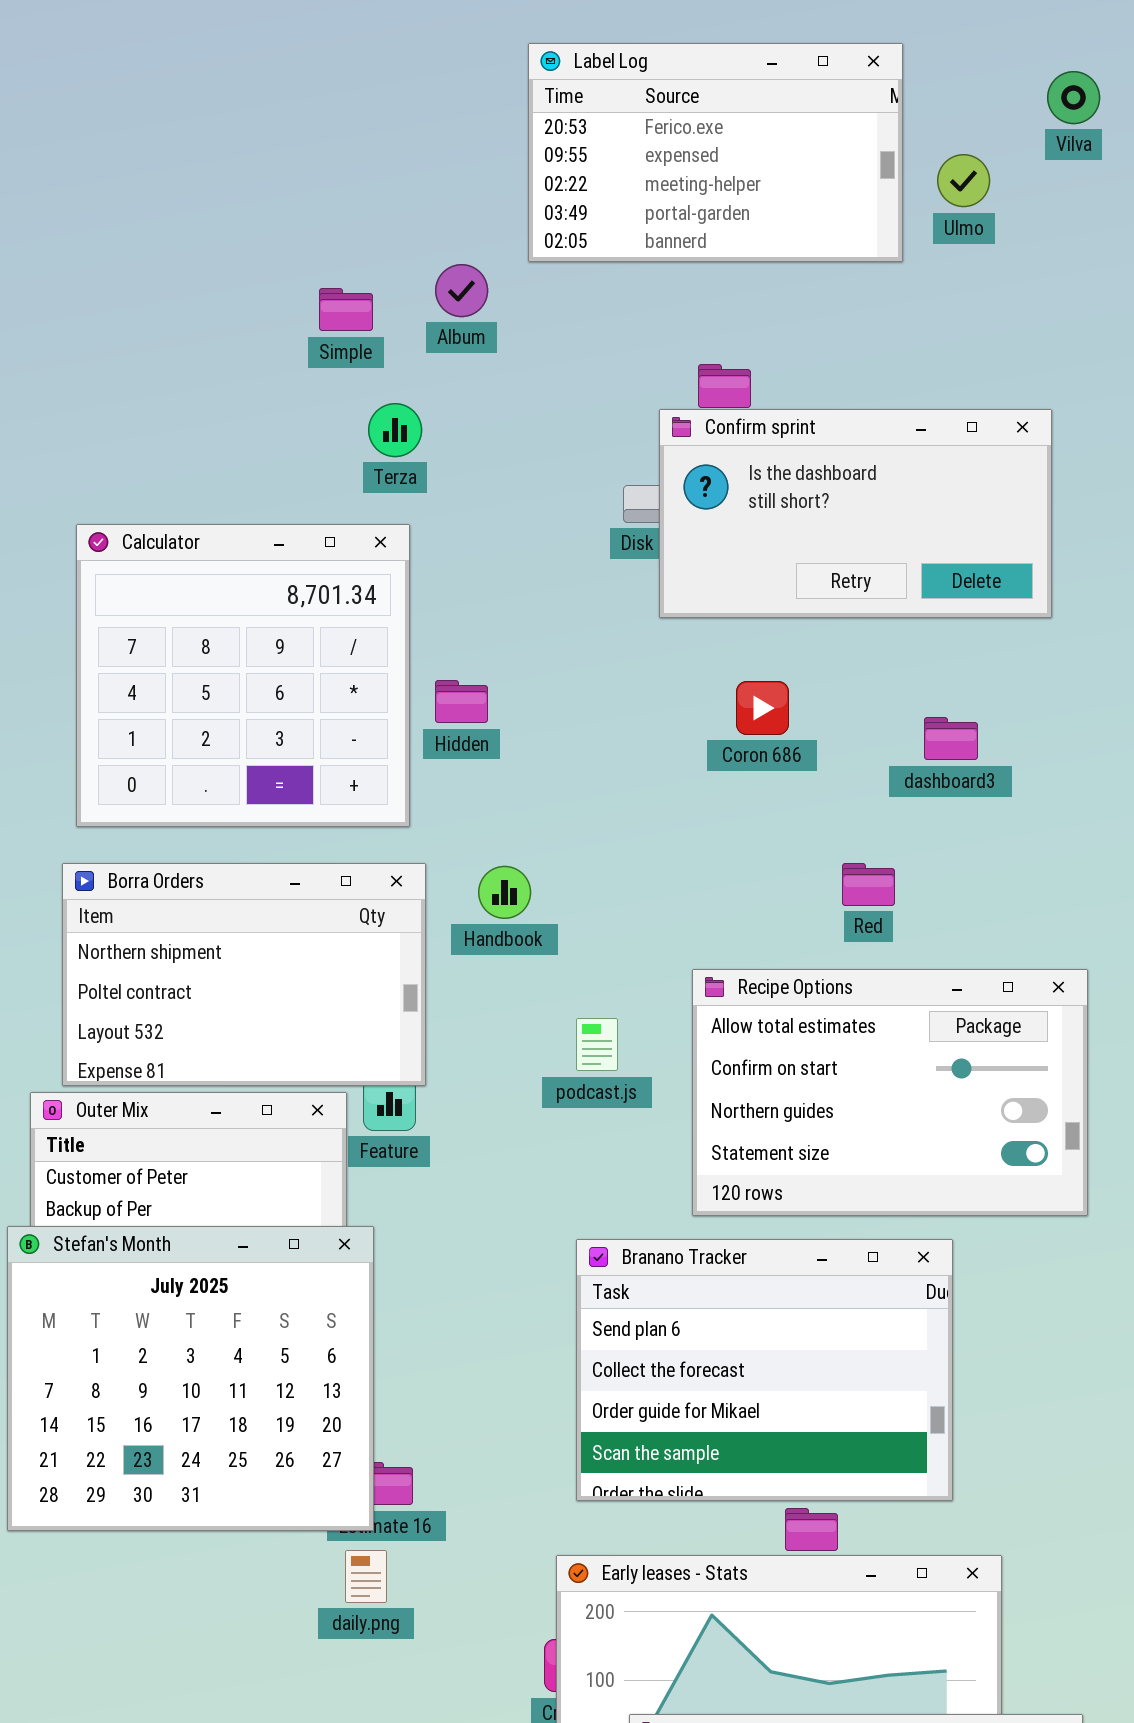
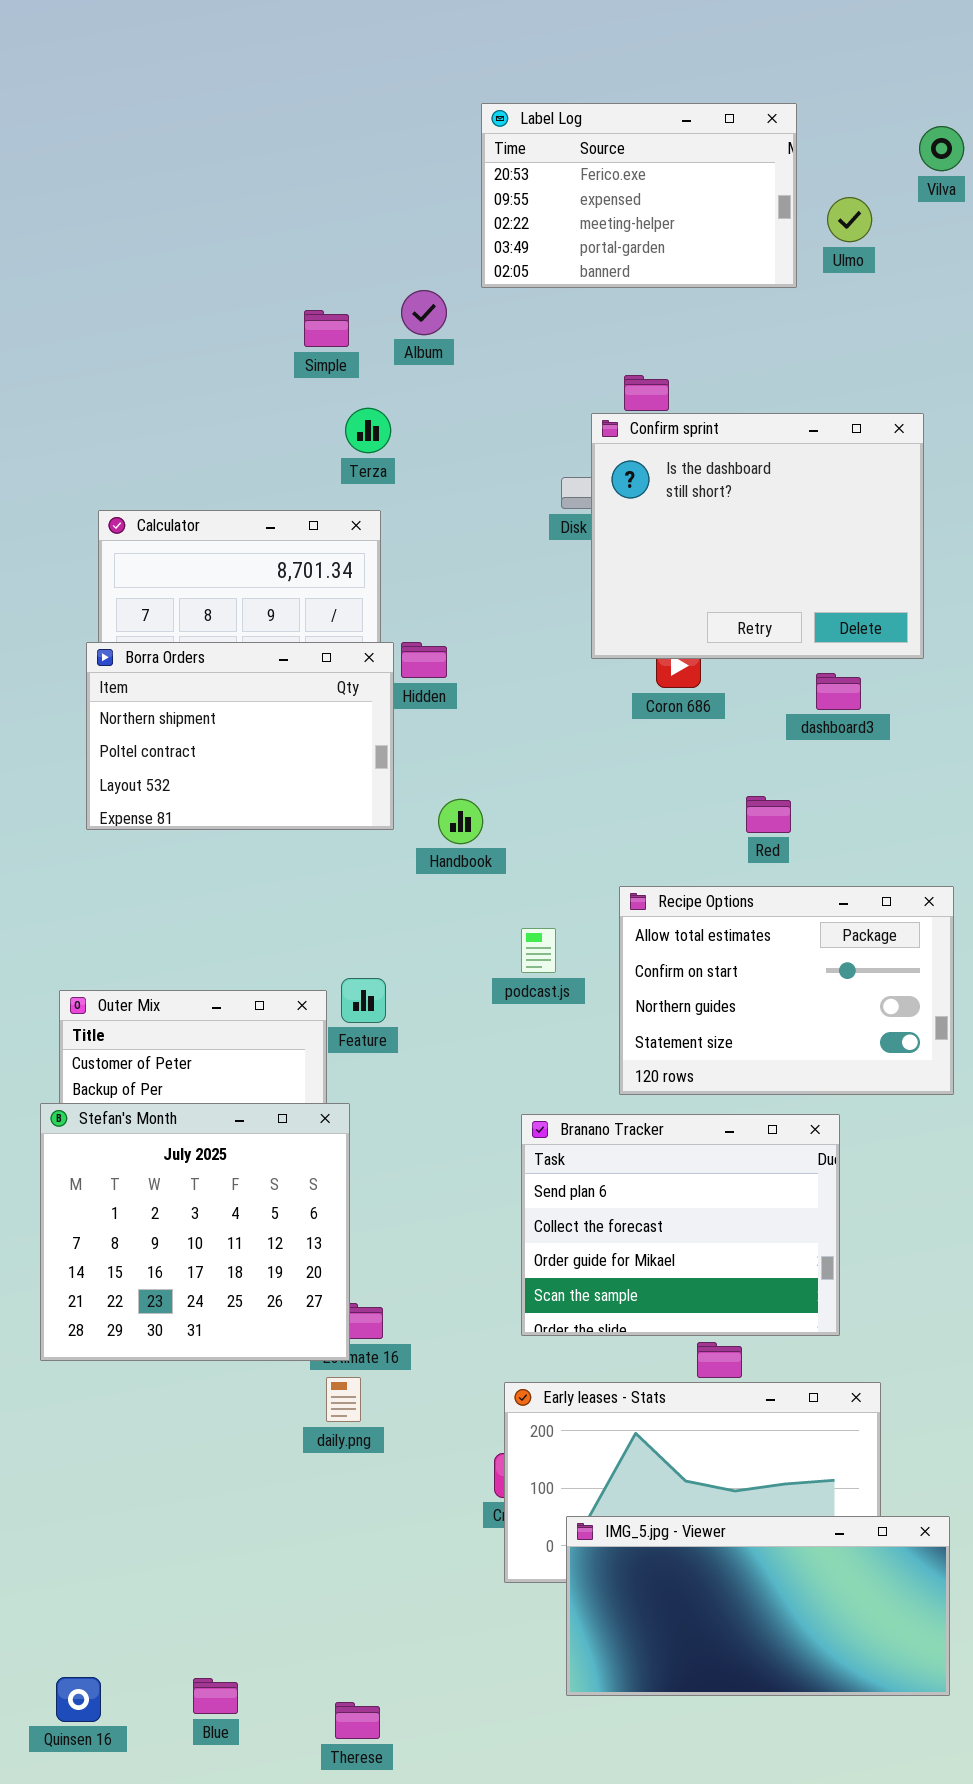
Confirm sprint: [659,409,1052,618] -> [591,413,924,659], resized
Borra Orders: [62,863,426,1086] -> [86,642,394,830], moved

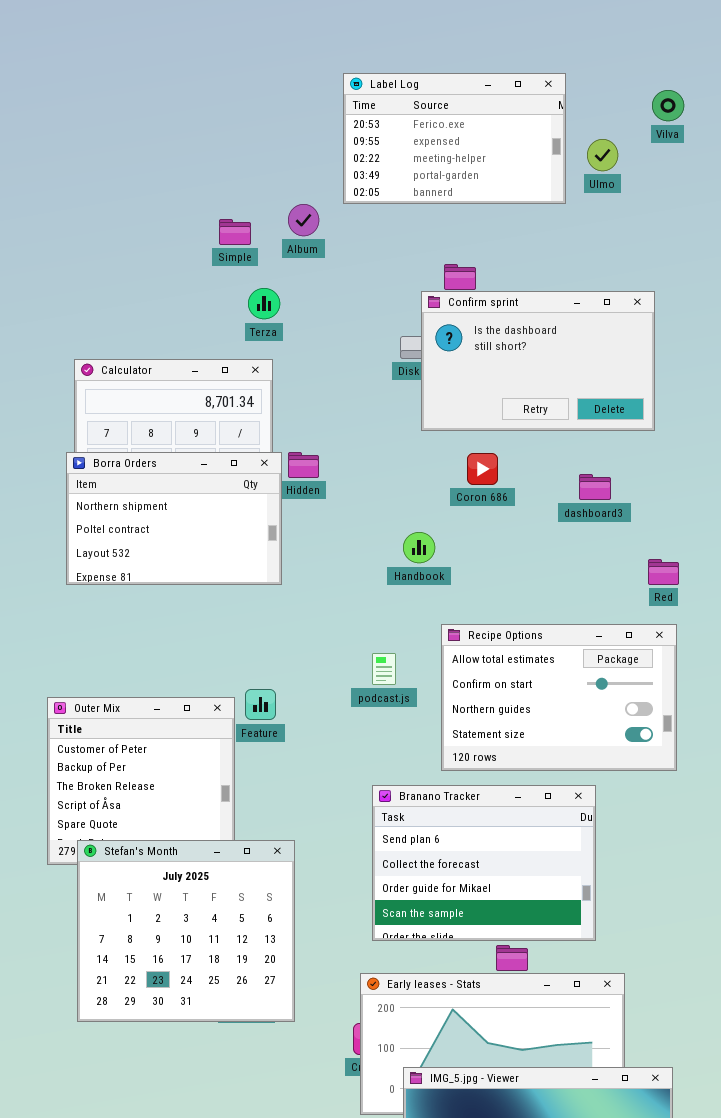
Confirm sprint: [591,413,924,659] -> [421,291,655,431], resized
Red: [746,796,791,833] -> [648,559,679,585], moved
Handbook: [438,799,483,844] -> [403,532,435,563], moved
Stefan's Month: [40,1103,350,1361] -> [77,840,295,1022], moved

